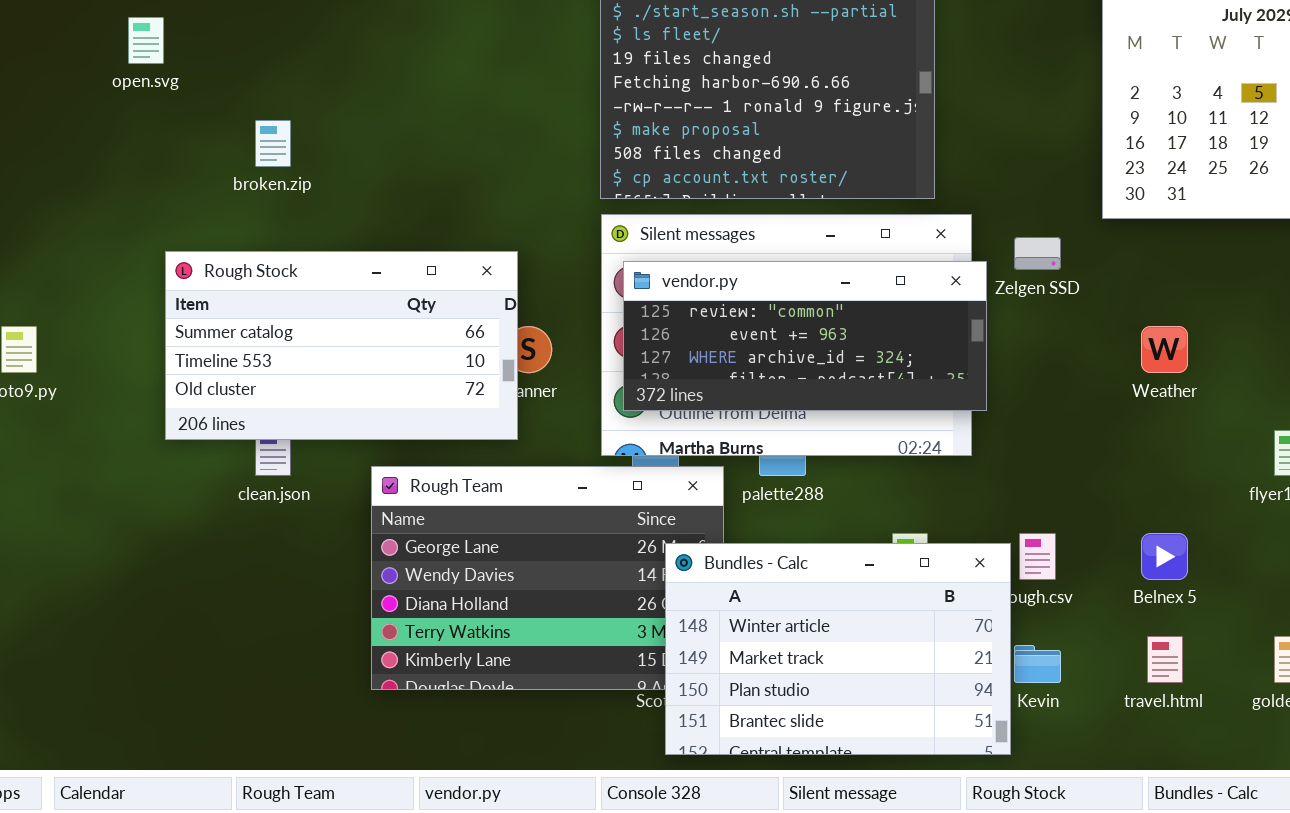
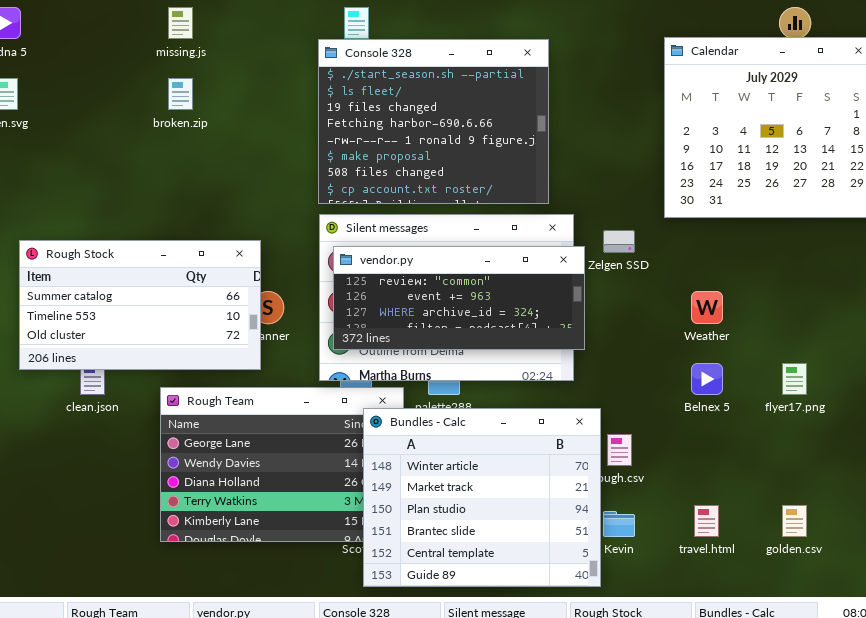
broken.zip: [255,120,291,167] -> [168,78,193,110], moved
Belnex 5: [1141,533,1188,580] -> [691,363,723,395], moved
Bundles - Calc: [665,543,1011,755] -> [363,408,601,587], resized

